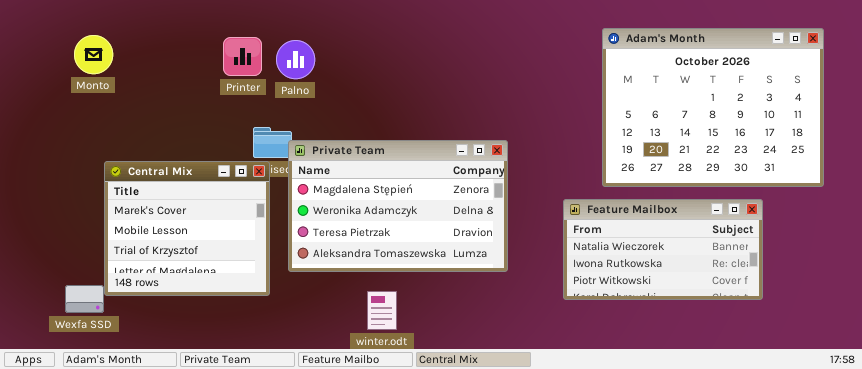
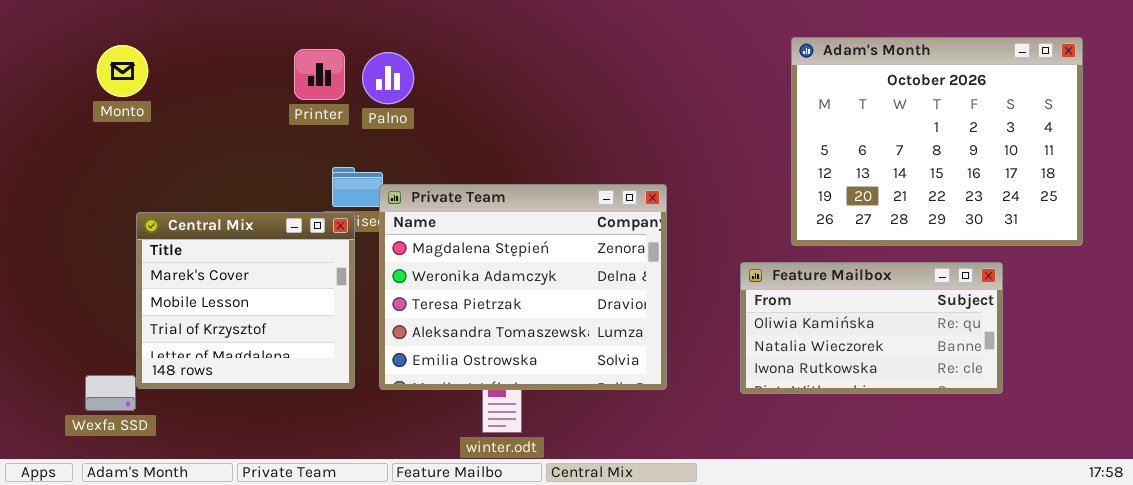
Private Team: [288,140,508,272] -> [379,184,667,390], resized
Feature Mailbox: [563,199,763,300] -> [740,262,1003,394], scrolled up 1 row

